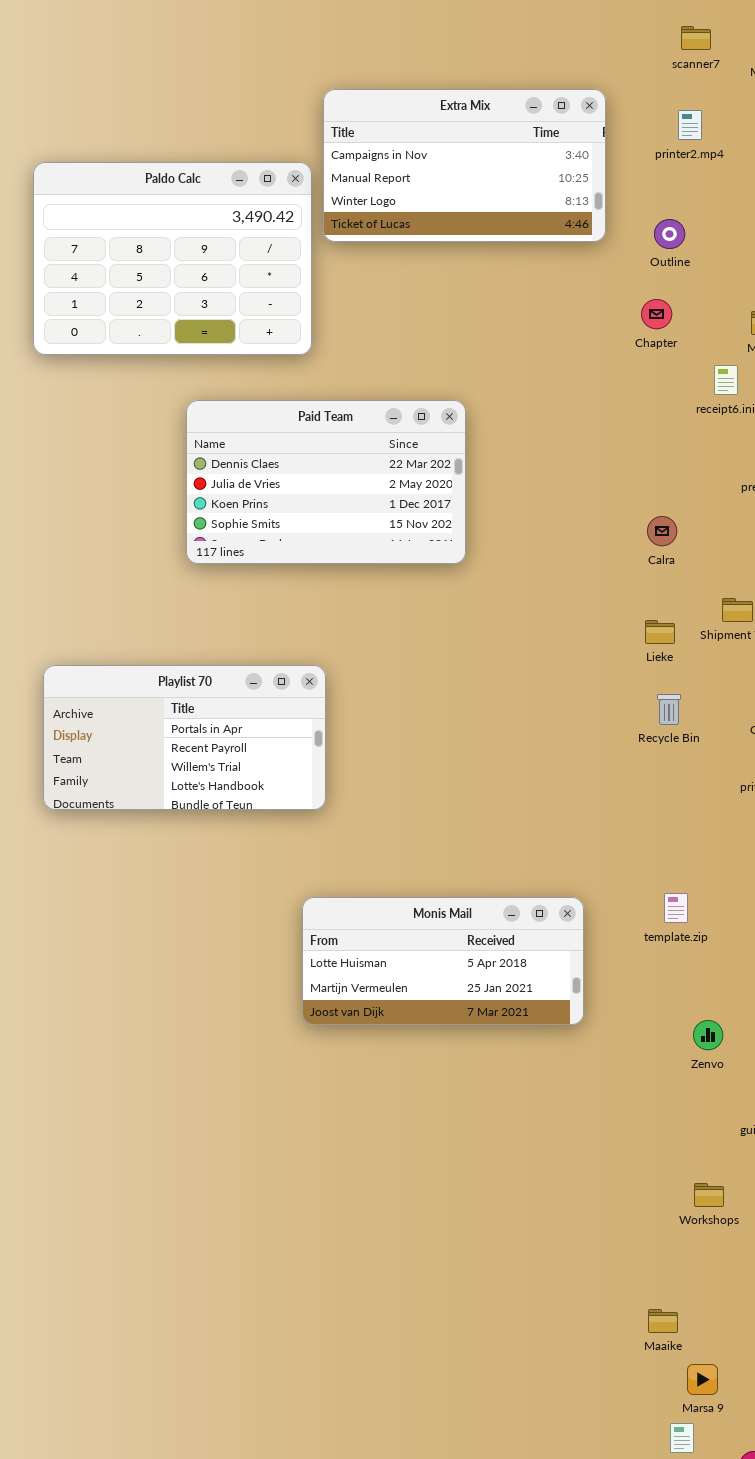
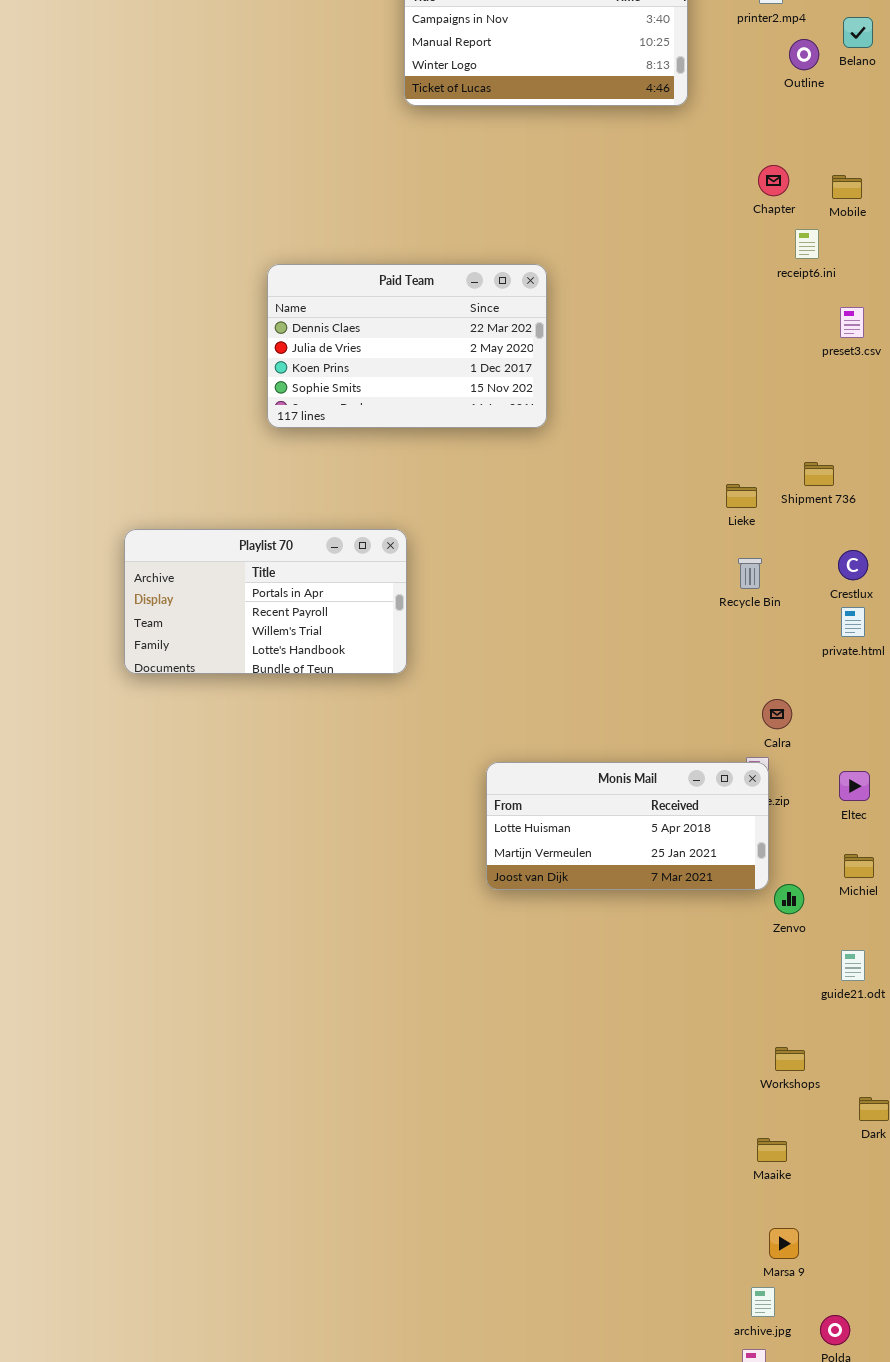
Paldo Calc: [33,162,312,355] -> none, closed
Outline: [654,219,685,249] -> [789,39,819,70], moved
Chapter: [641,299,672,329] -> [758,165,789,196], moved
Calra: [647,516,677,546] -> [762,699,792,729], moved
Monis Mail: [302,897,584,1025] -> [486,762,769,890], moved
Maaike: [648,1309,678,1333] -> [757,1138,787,1162], moved

